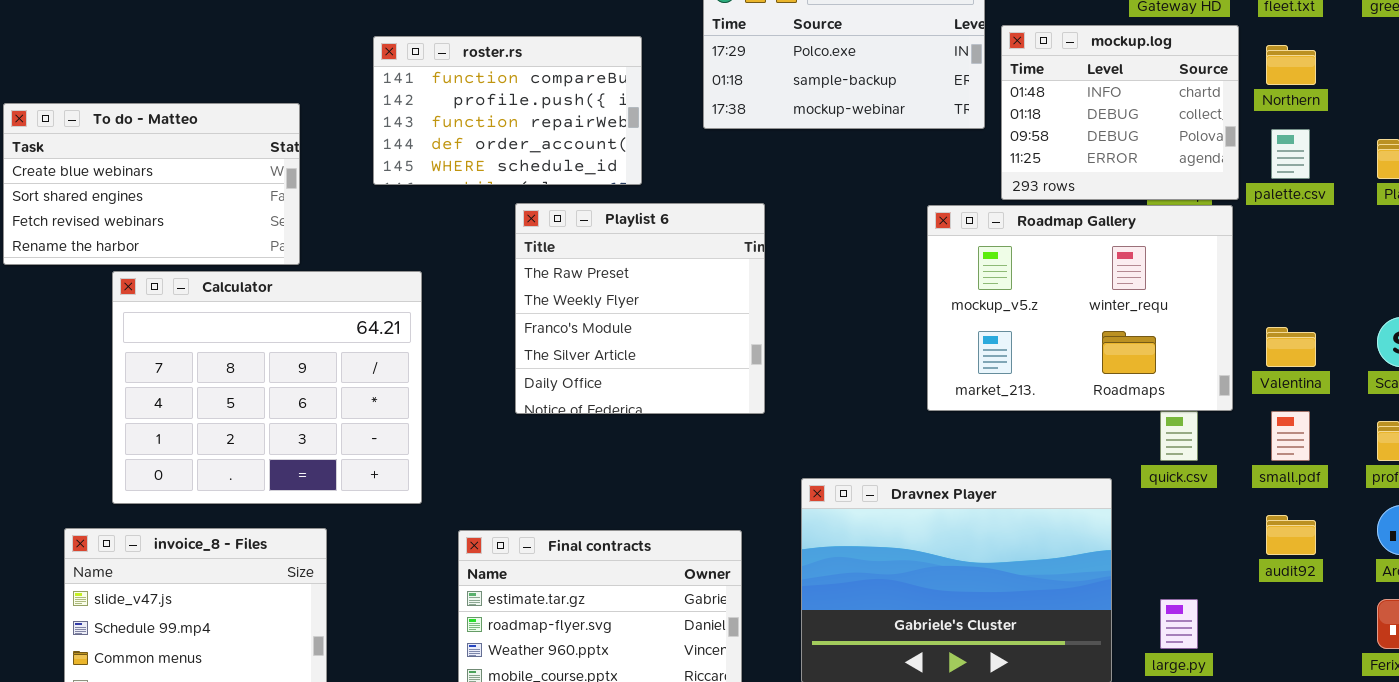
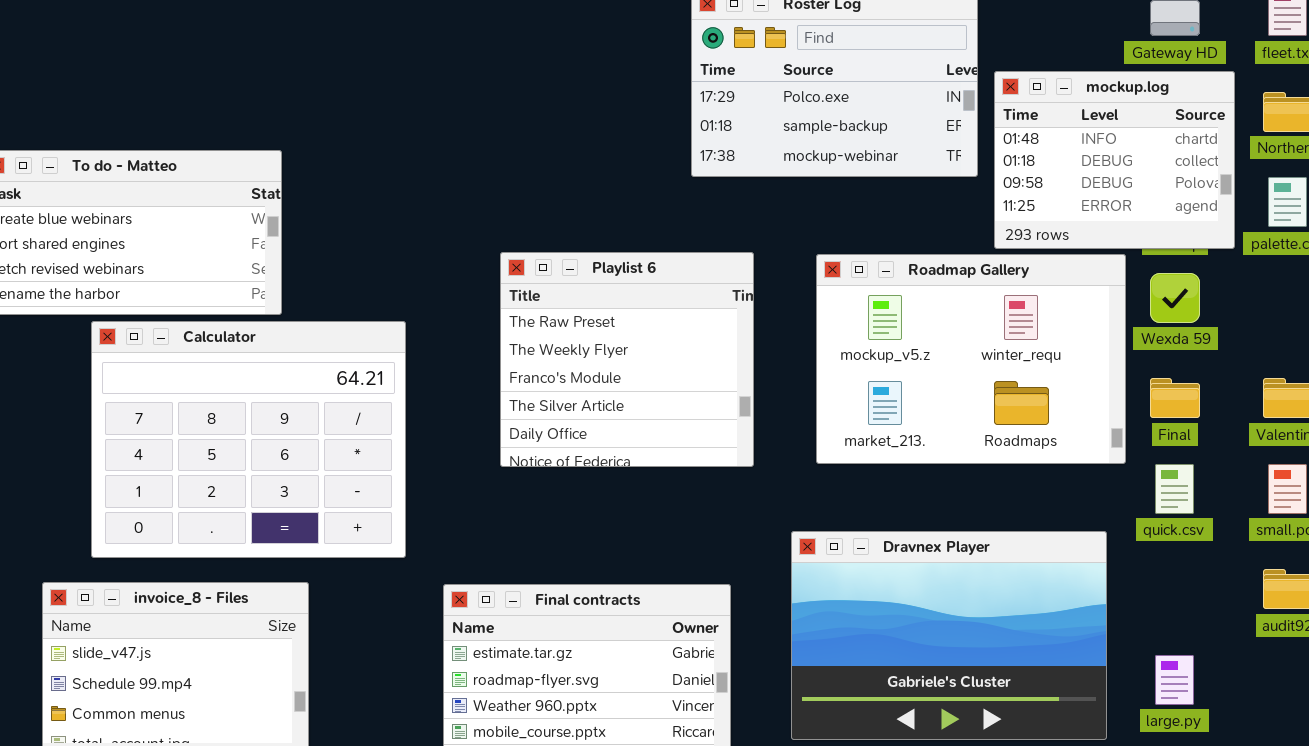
roster.rs: [373,36,642,185] -> none, closed
Roadmap Gallery: [927,205,1233,411] -> [816,254,1126,464], moved

